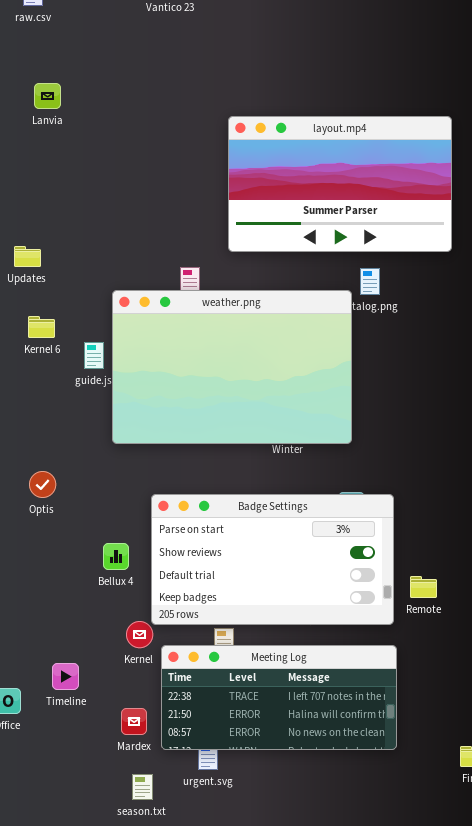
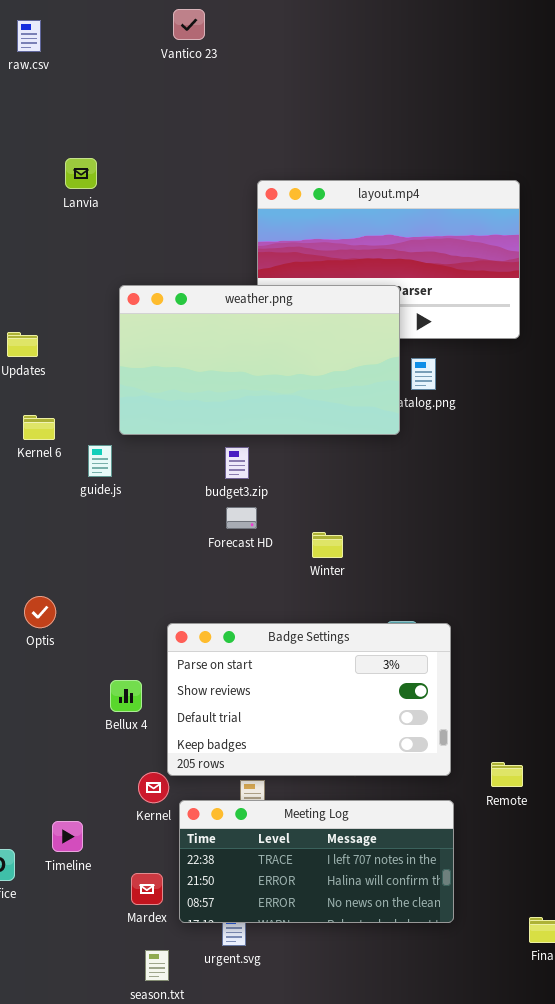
Lanvia: [34,83,61,109] -> [65,158,97,189], moved
weather.png: [112,290,352,444] -> [119,285,400,435], moved, resized
Remote: [410,576,437,598] -> [491,762,523,787], moved

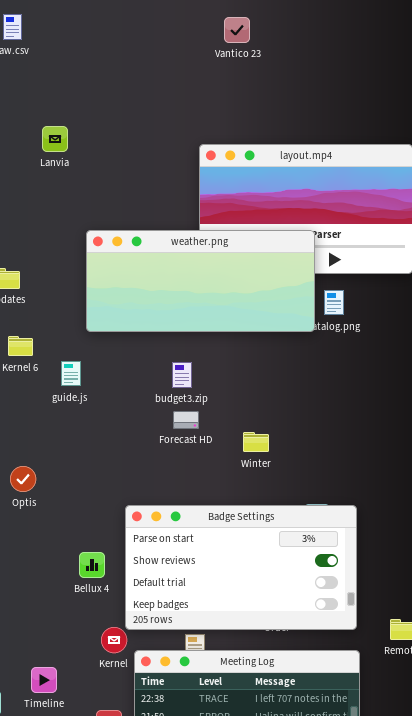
Vantico 23: [173,9,205,40] -> [224,17,250,43], moved
weather.png: [119,285,400,435] -> [86,230,315,332], resized
Optis: [24,596,56,628] -> [10,466,36,492], moved

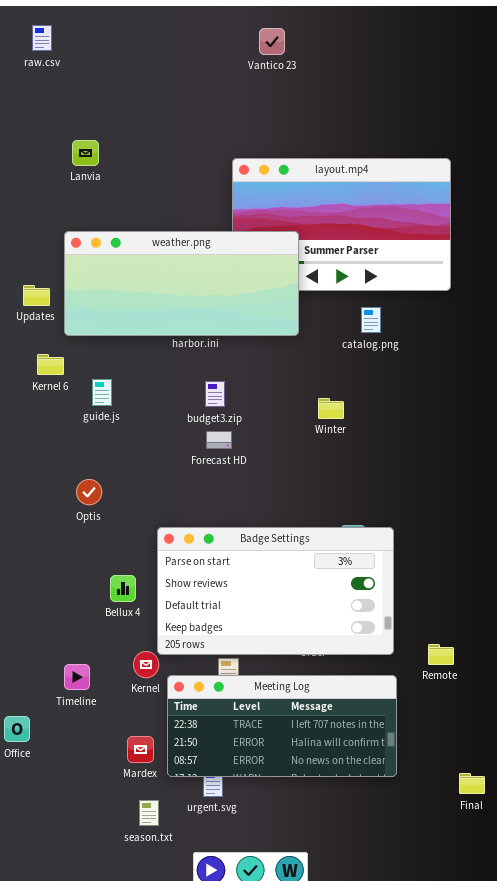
weather.png: [86,230,315,332] -> [64,231,299,336], moved
Winter: [243,432,269,452] -> [318,398,344,419], moved
Optis: [10,466,36,492] -> [76,479,102,505], moved
Timeline: [31,667,57,693] -> [64,664,90,690], moved

